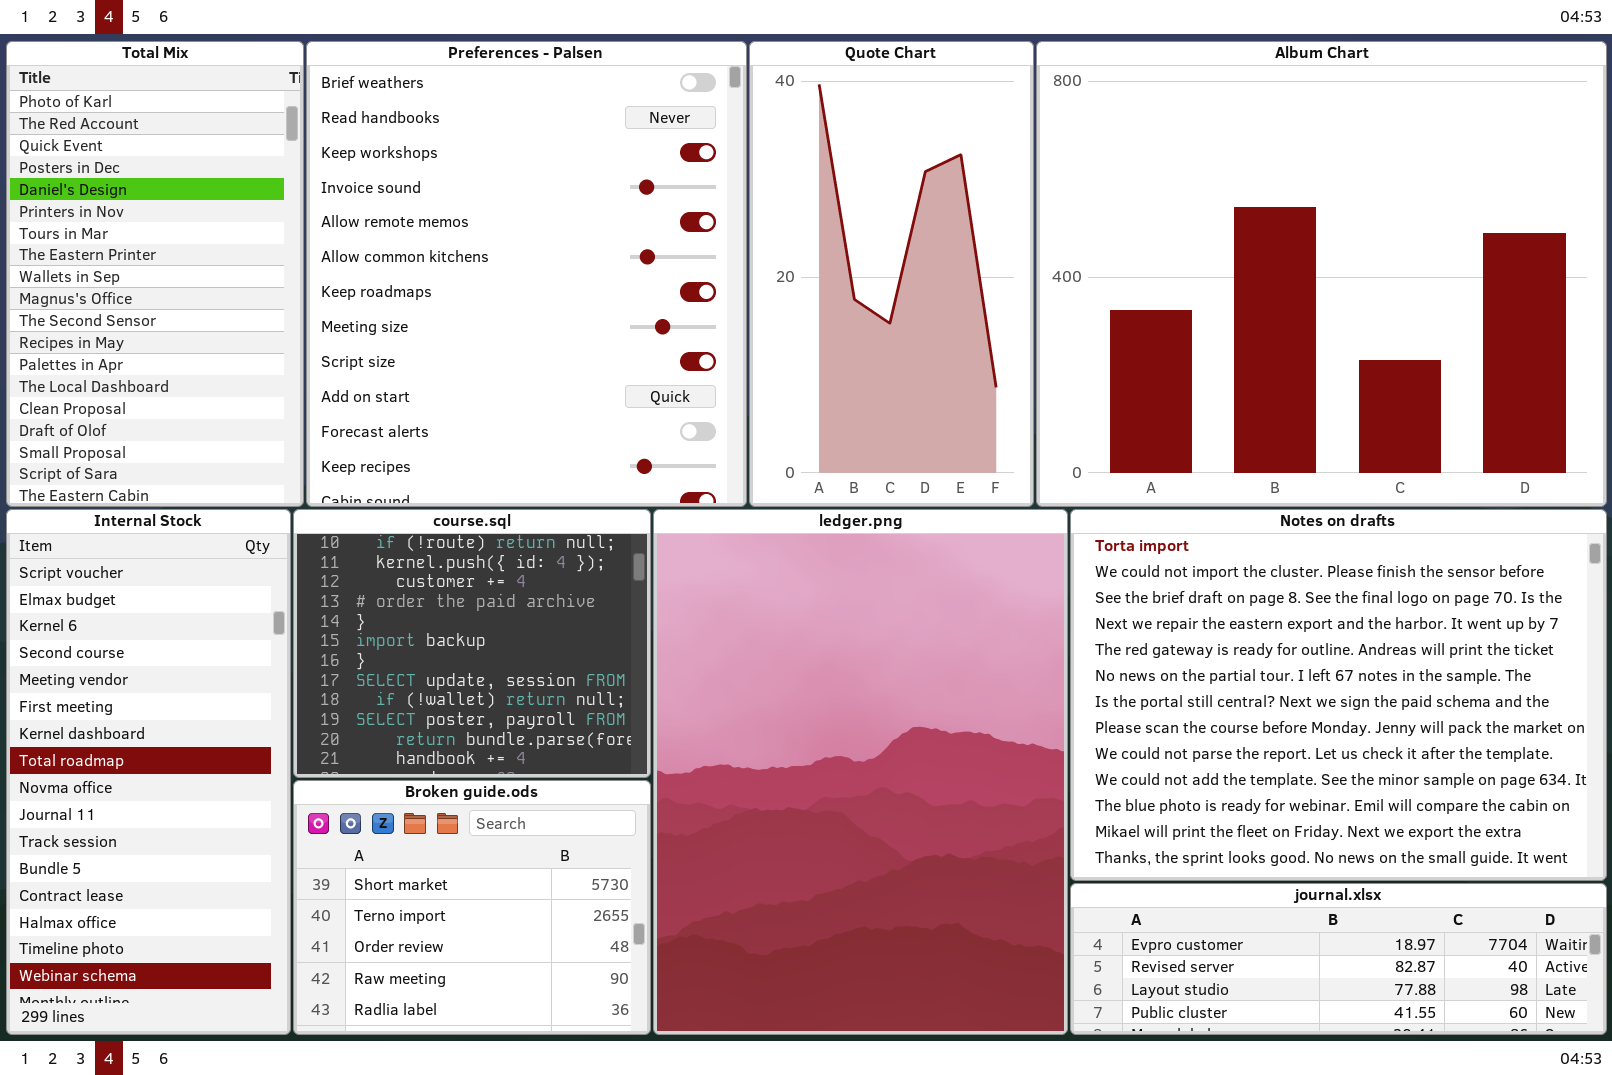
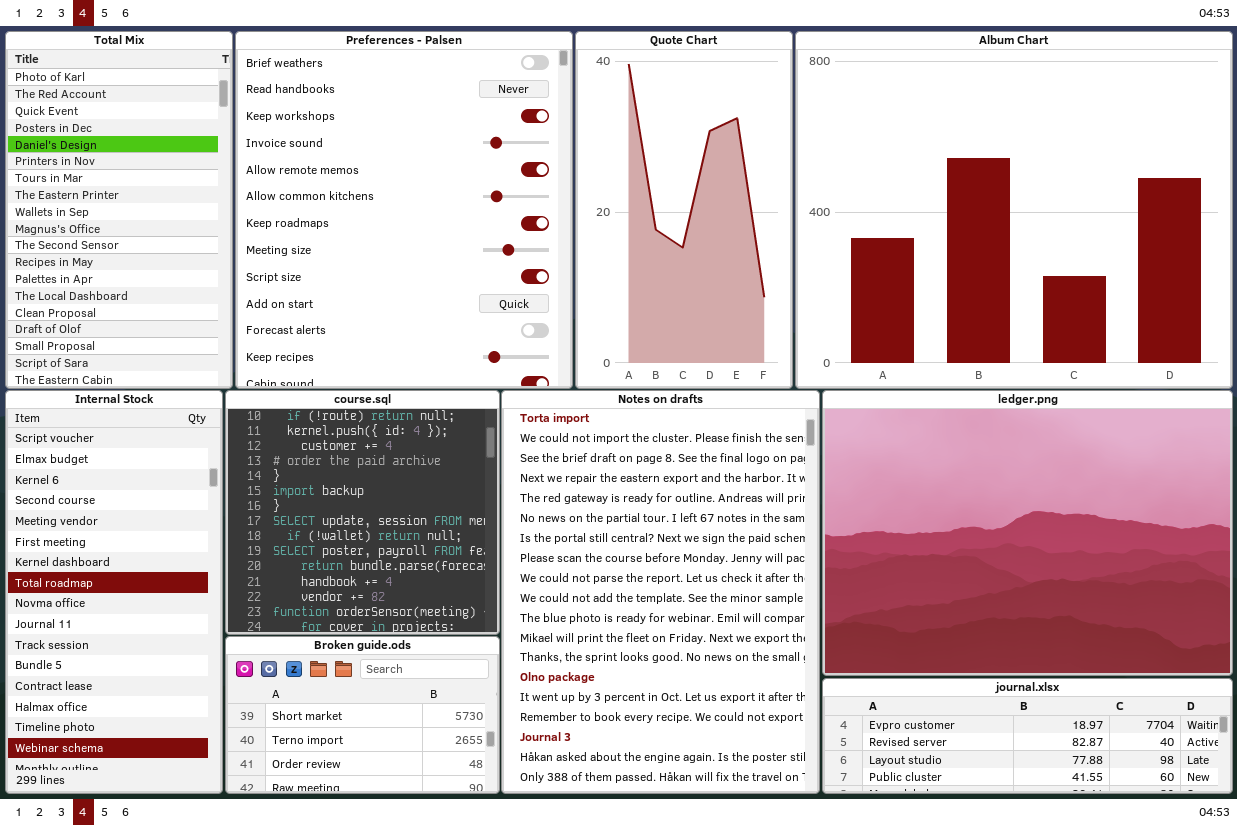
course.sql: [293,509,651,778] -> [225,390,500,635], resized
ledger.png: [653,509,1068,1035] -> [822,390,1233,676], moved, resized
Notes on drafts: [1070,509,1607,881] -> [501,390,820,794], moved, resized
Broken guide.ods: [293,780,651,1035] -> [225,636,500,794], resized

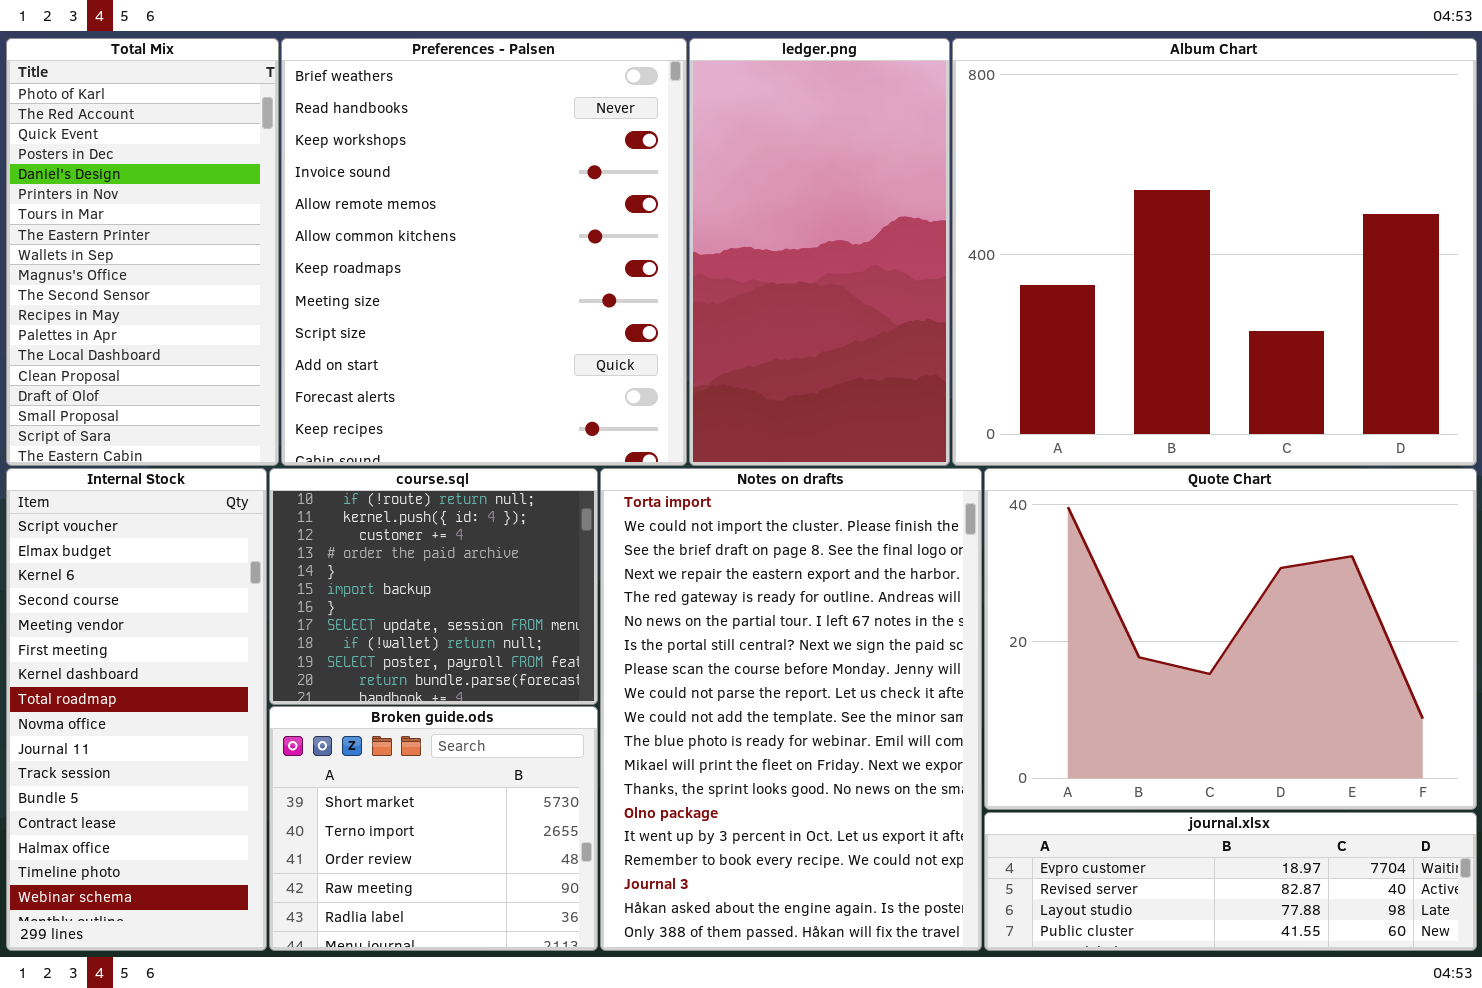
Quote Chart: [575,31,793,389] -> [984,468,1477,810], moved, resized
course.sql: [225,390,500,635] -> [269,468,598,705], resized
ledger.png: [822,390,1233,676] -> [689,38,950,466], moved, resized
Broken guide.ods: [225,636,500,794] -> [269,706,598,951], resized

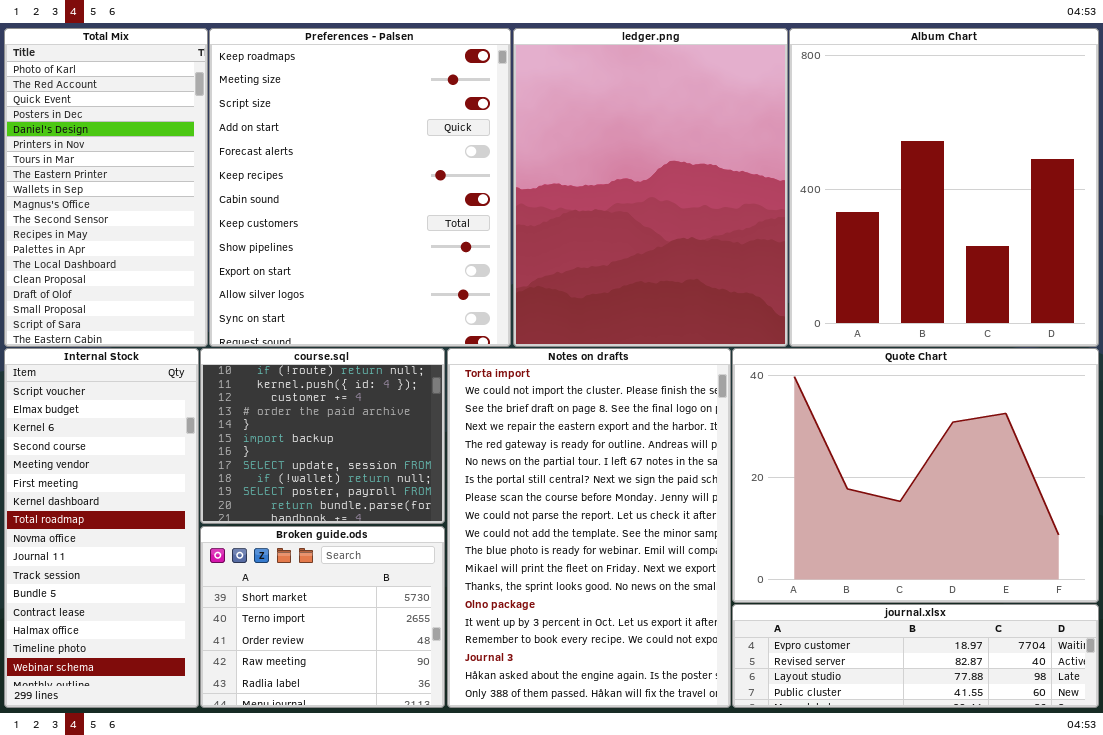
Preferences - Palsen: [281,38,687,466] -> [209,28,511,347], scrolled down 6 rows
ledger.png: [689,38,950,466] -> [513,28,788,347], resized
Album Chart: [952,38,1477,466] -> [789,28,1099,347], resized

